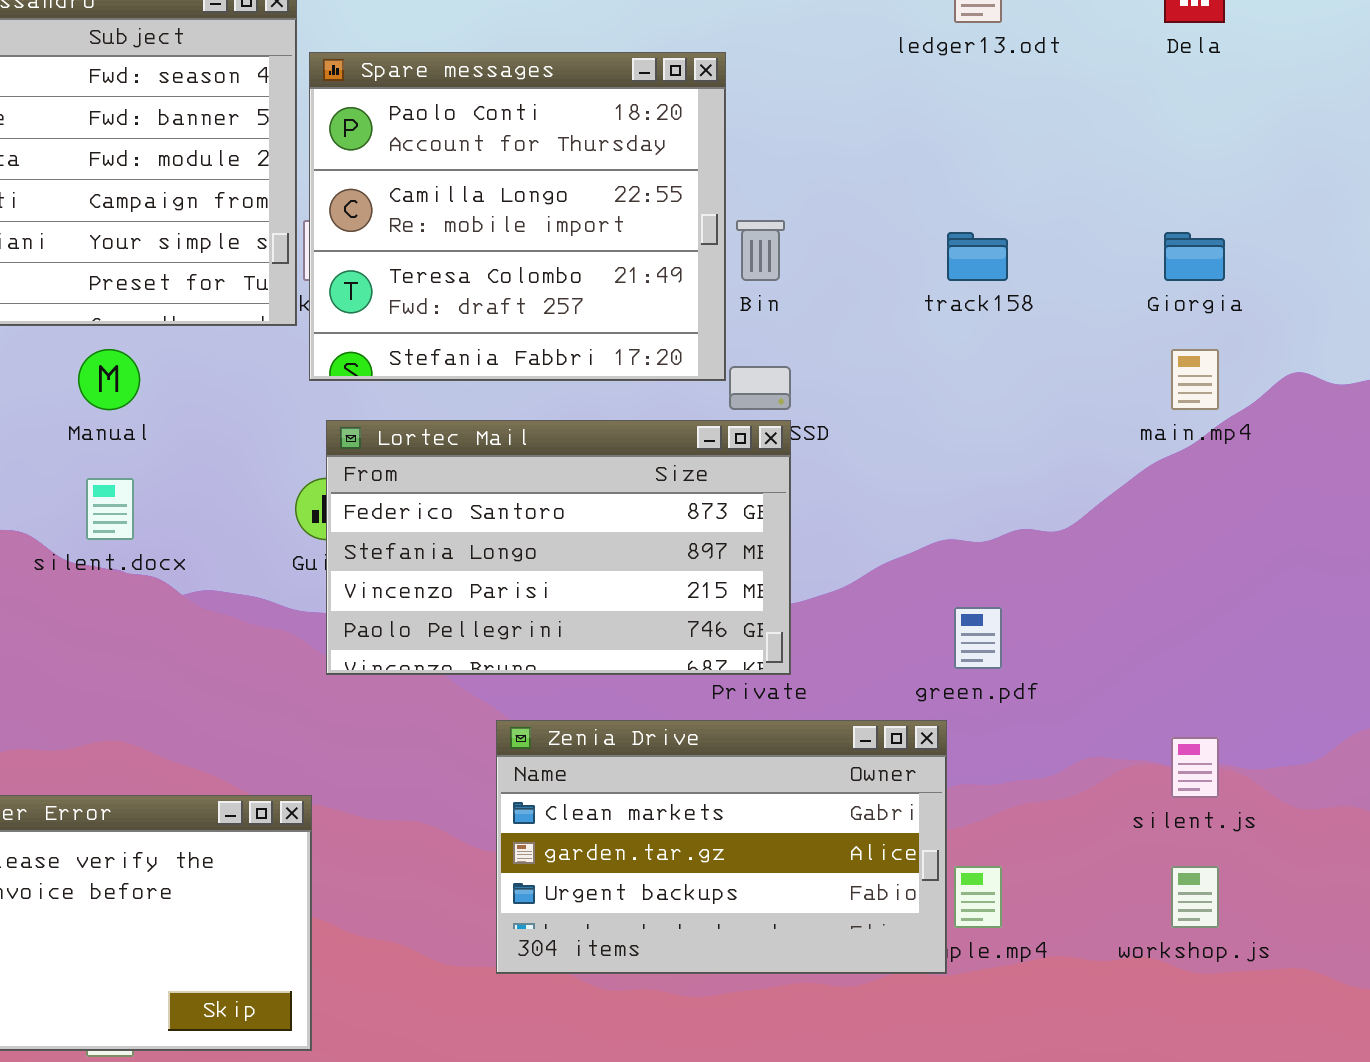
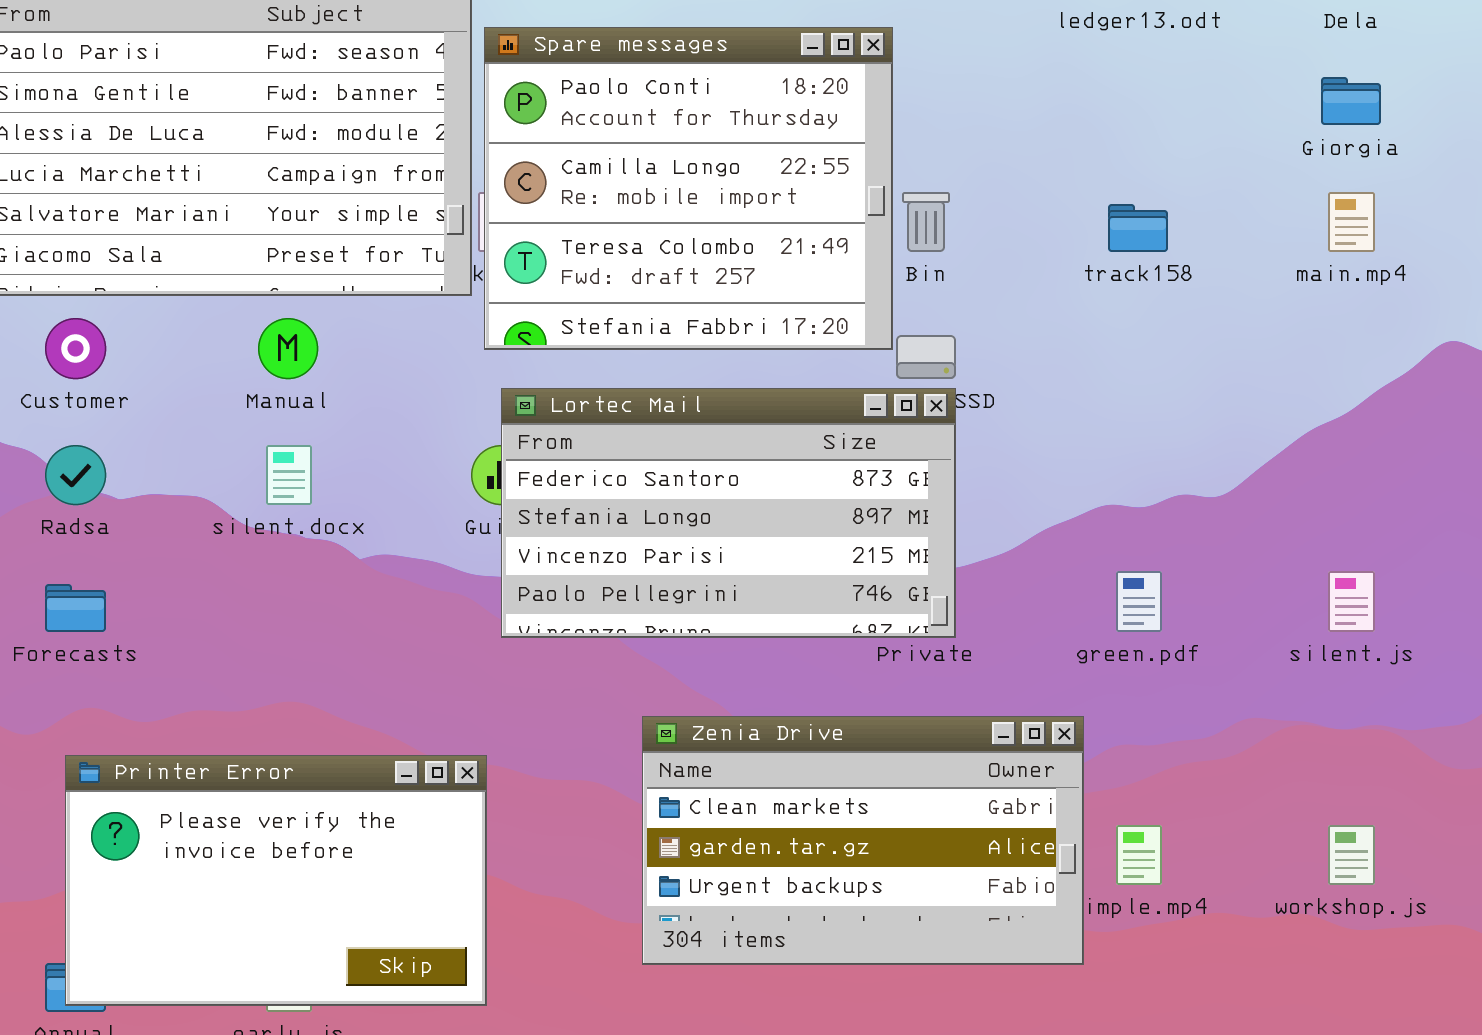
Giorgia: [1164,232,1225,281] -> [1321,77,1381,125], moved
main.mp4: [1171,349,1219,410] -> [1328,192,1375,252], moved
Zenia Drive: [496,720,947,974] -> [642,716,1084,965], moved
silent.js: [1171,737,1219,798] -> [1328,571,1375,632], moved

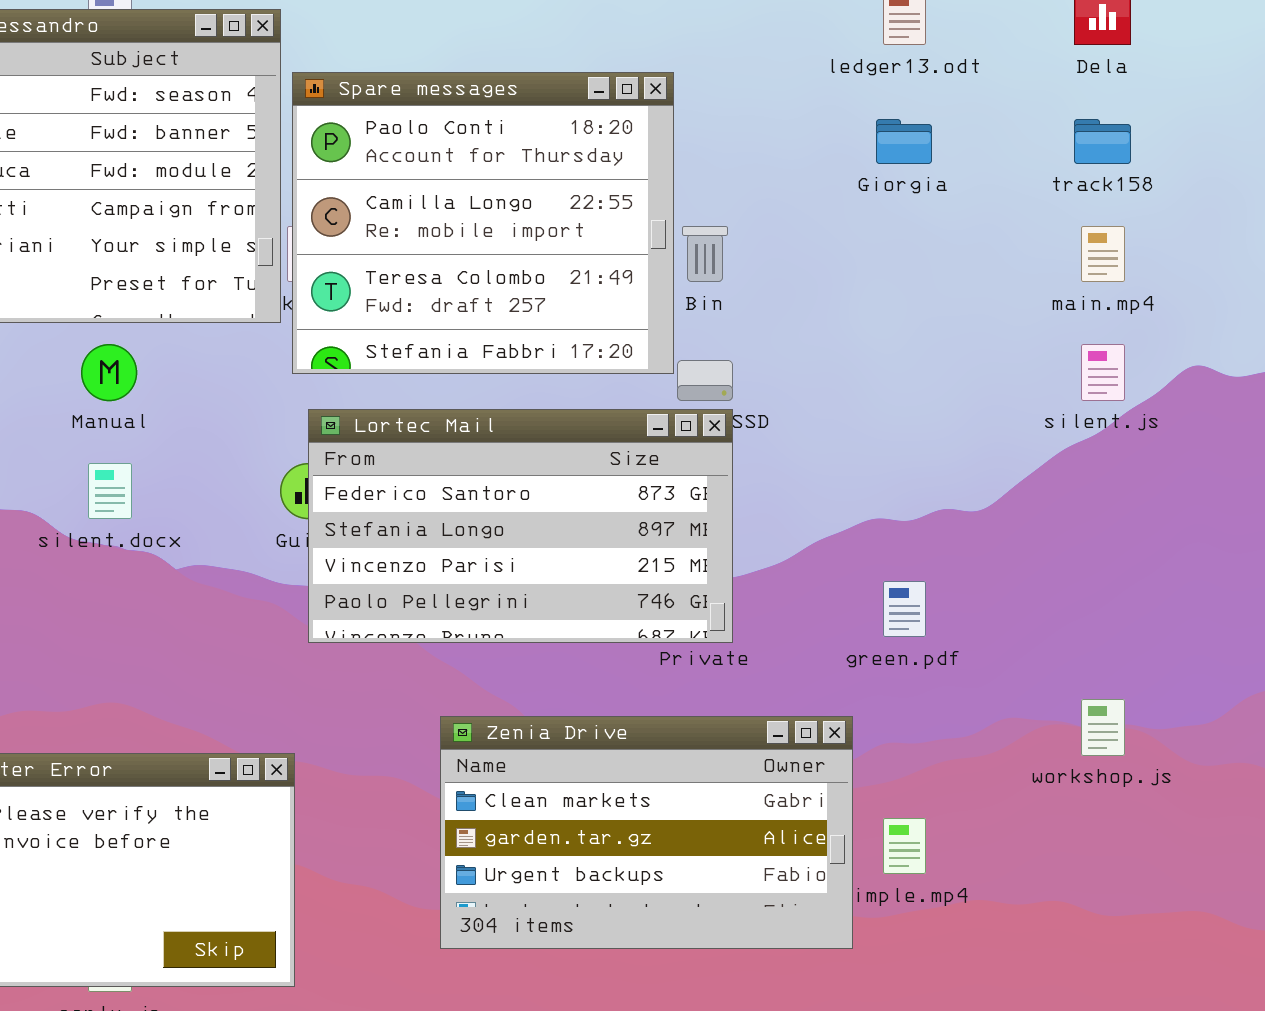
Giorgia: [1321,77,1381,125] -> [876,119,932,164], moved
track158: [1108,204,1168,252] -> [1074,119,1131,164], moved
silent.js: [1328,571,1375,632] -> [1081,344,1125,401], moved
workshop.js: [1328,825,1375,885] -> [1081,699,1125,756], moved

